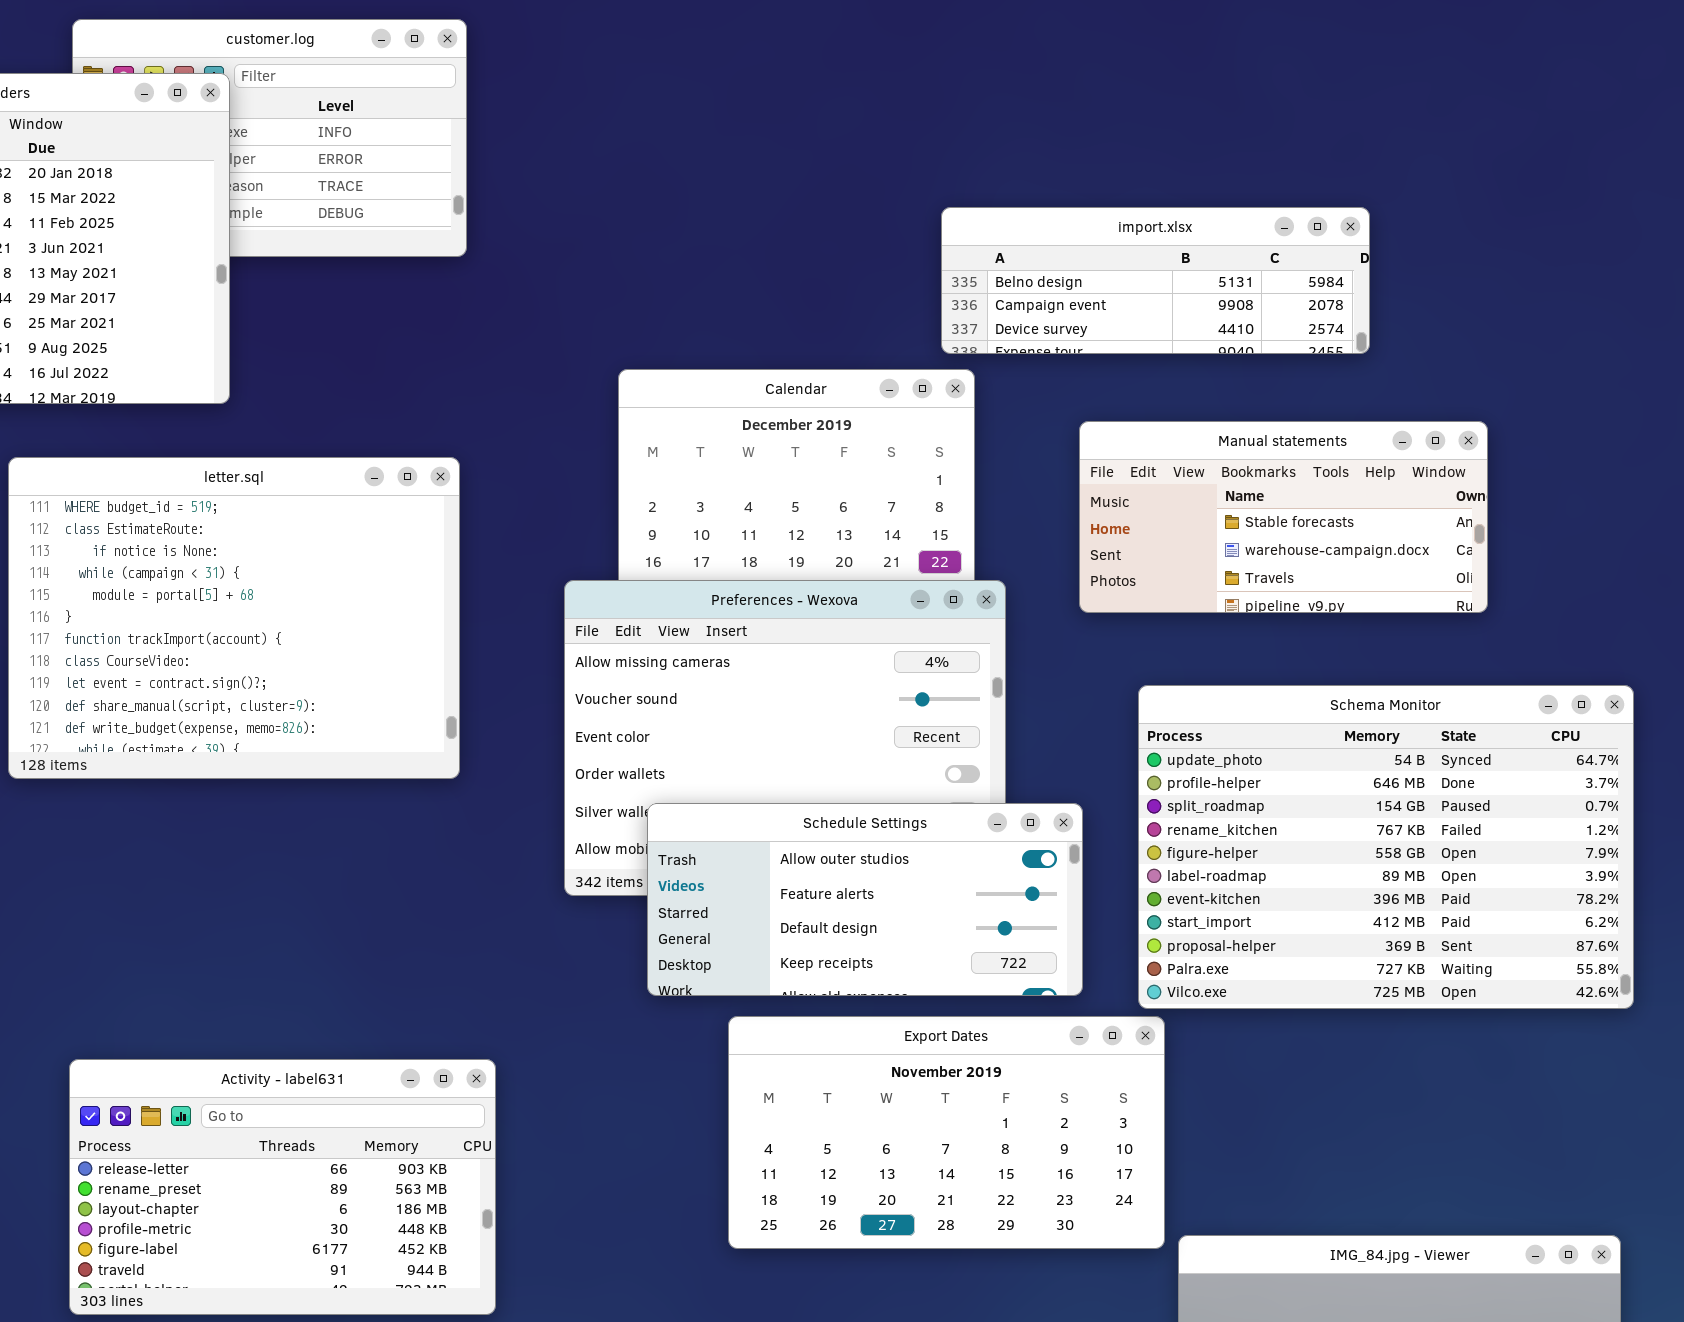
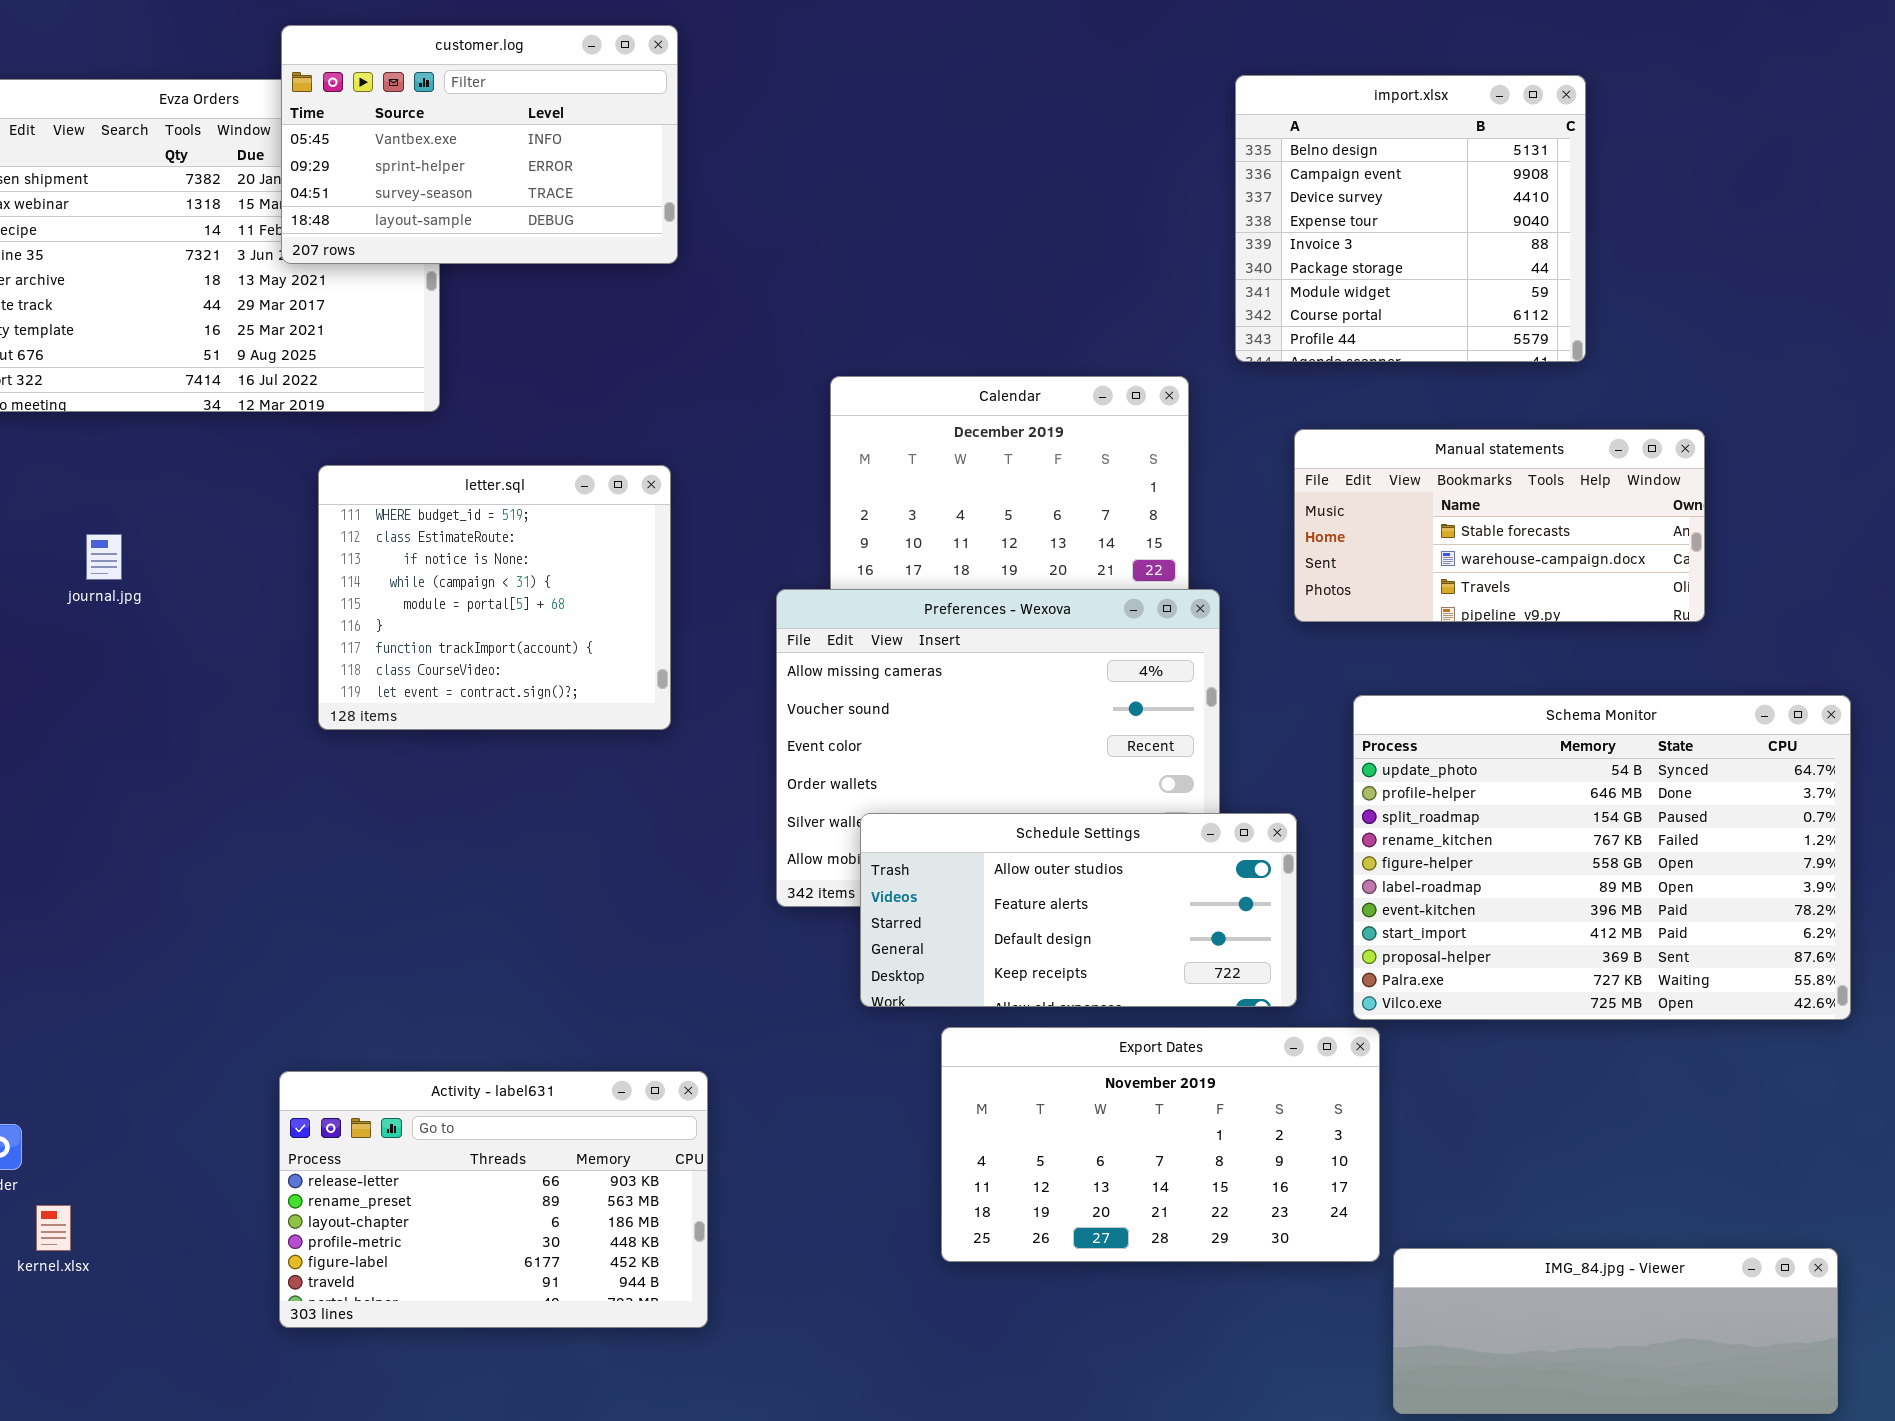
customer.log: [72,19,467,257] -> [281,25,678,264], raised
import.xlsx: [941,207,1370,354] -> [1235,75,1586,362], resized
letter.sql: [8,457,460,779] -> [318,465,671,730], resized

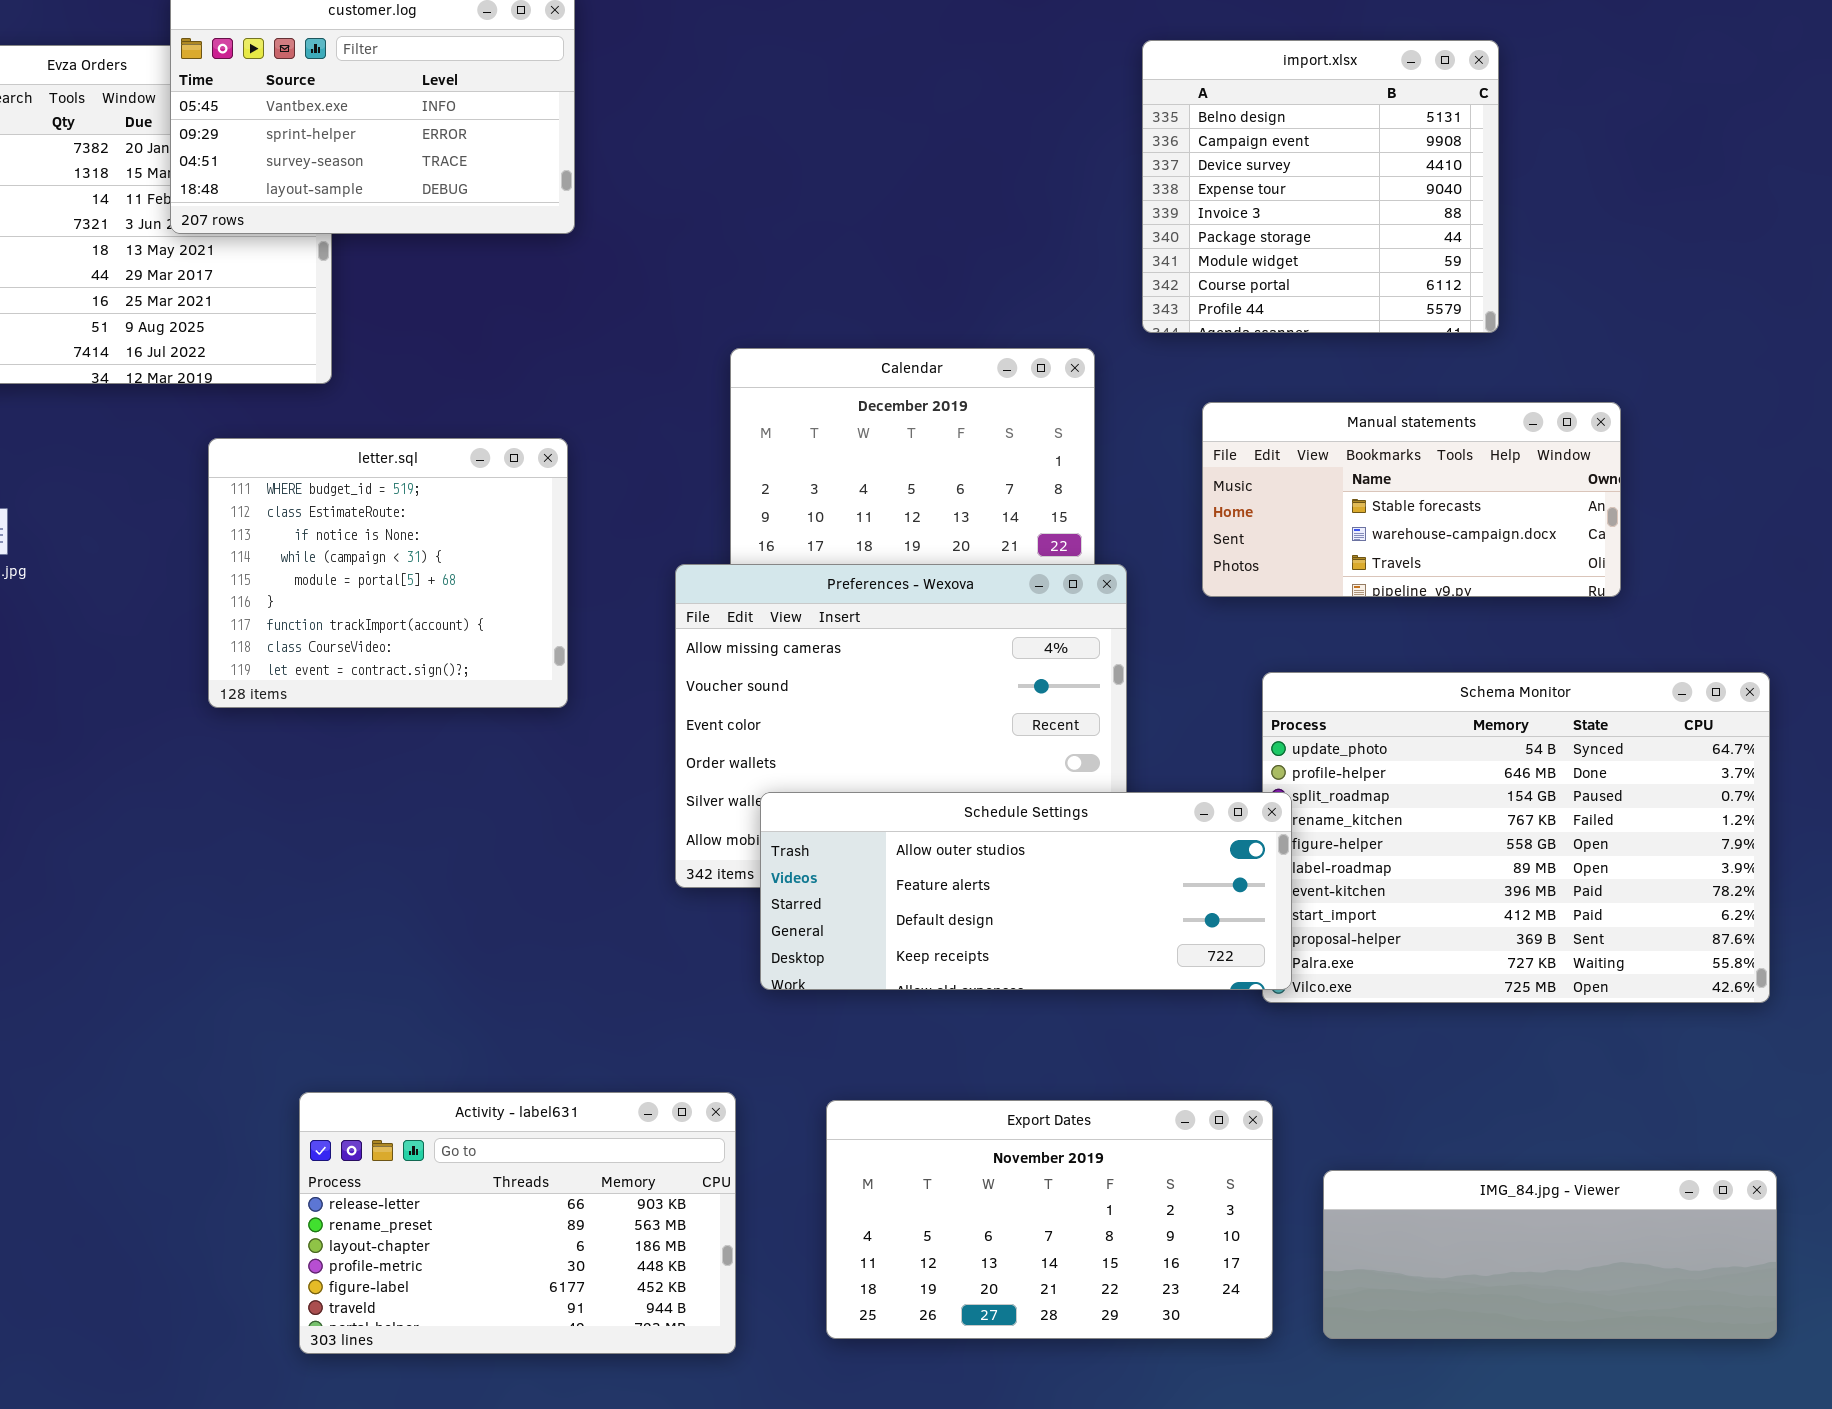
Schedule Settings: [860,813,1297,1007] -> [760,792,1292,990], resized
Export Dates: [941,1027,1380,1262] -> [826,1100,1273,1339], moved
Activity - label631: [279,1071,708,1328] -> [299,1092,736,1354], moved
IMG_84.jpg - Viewer: [1393,1248,1838,1414] -> [1323,1170,1777,1339], moved

